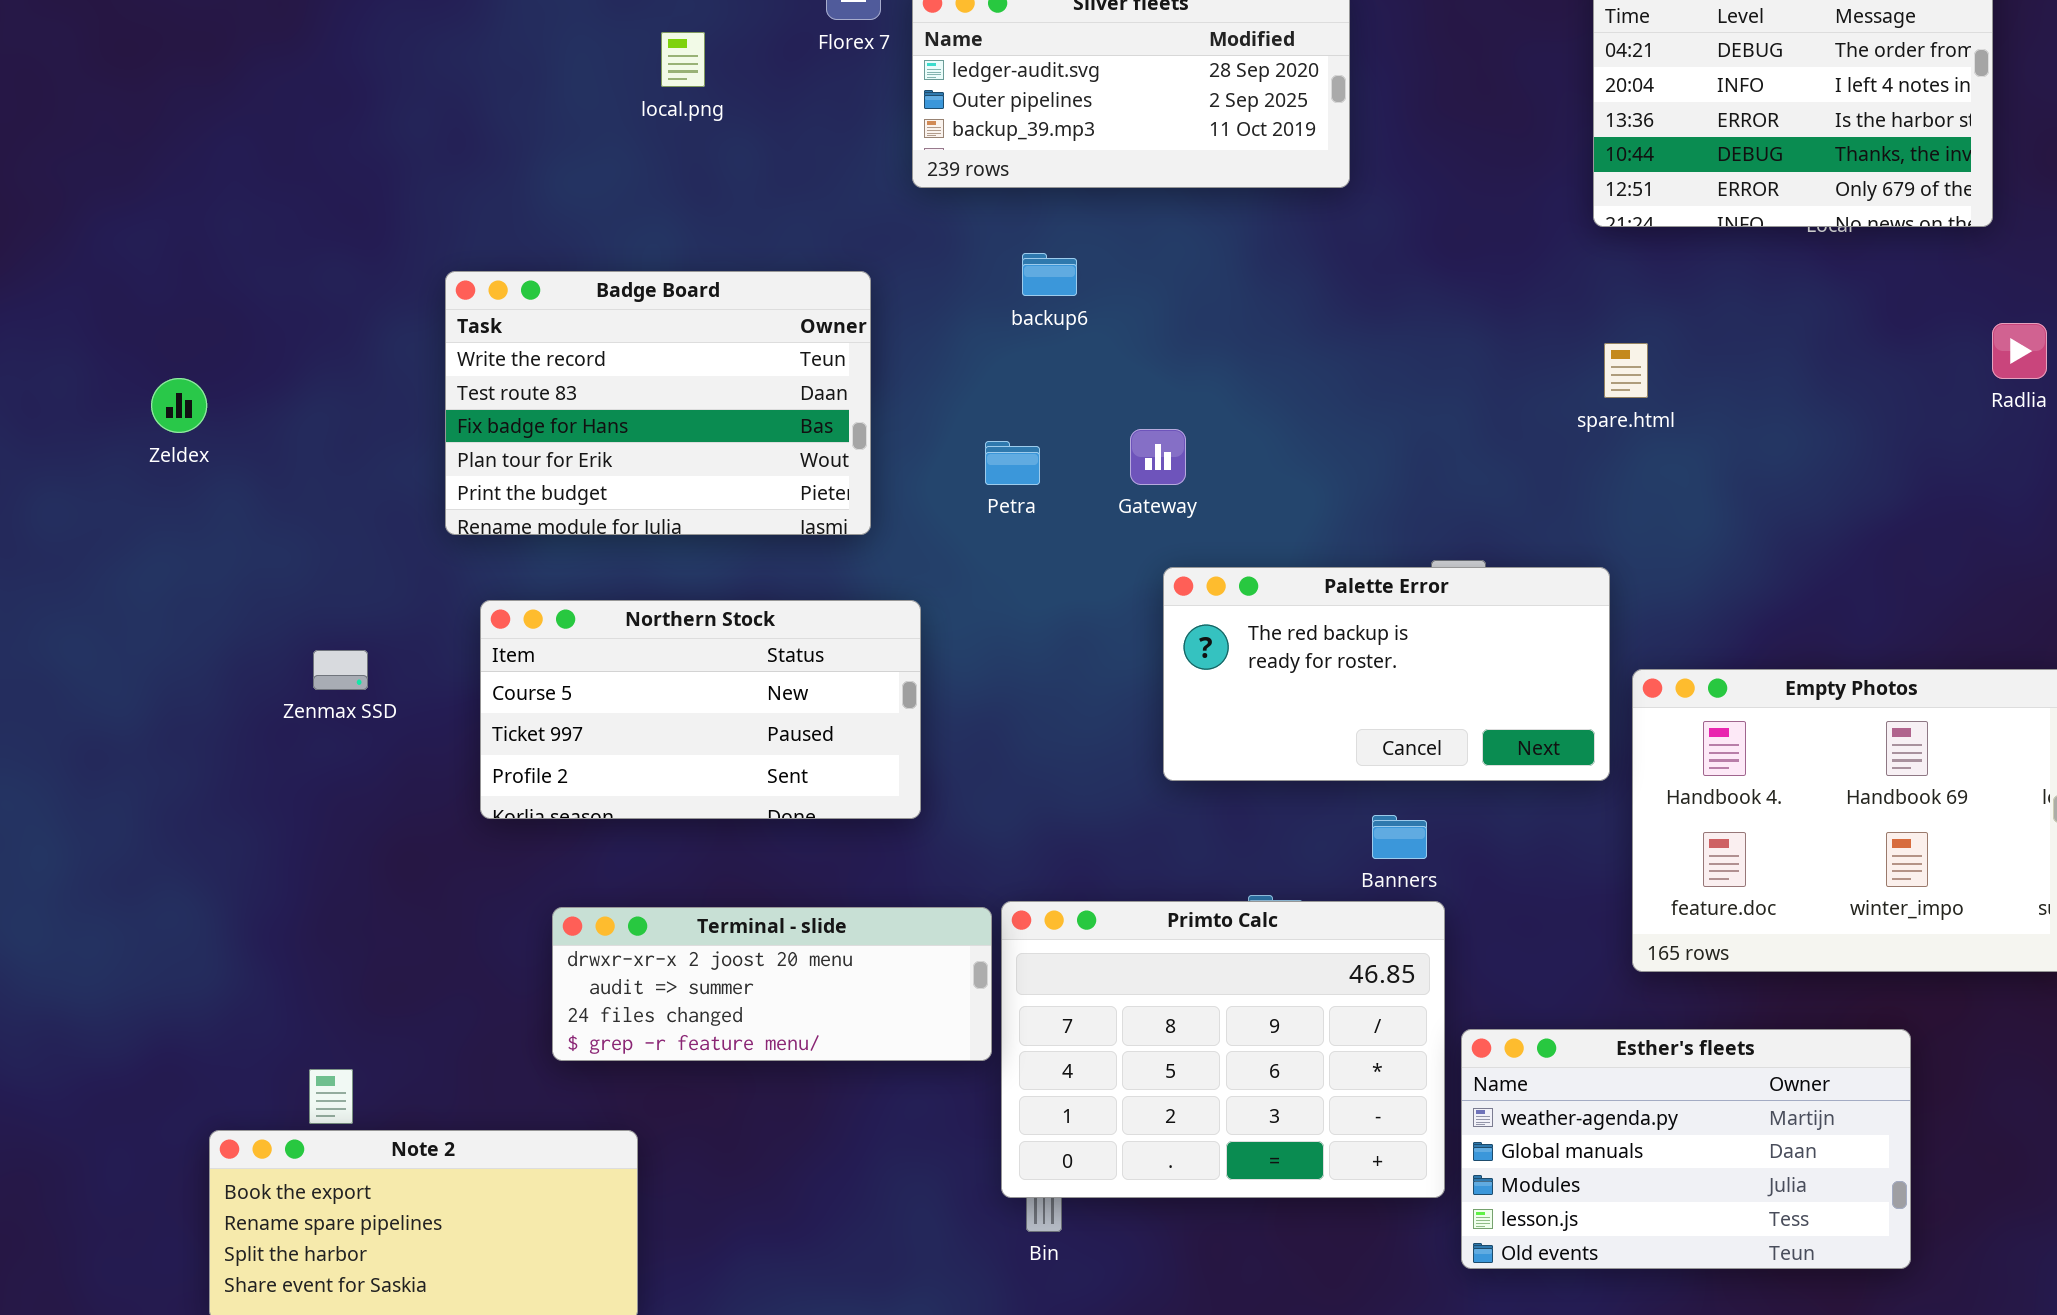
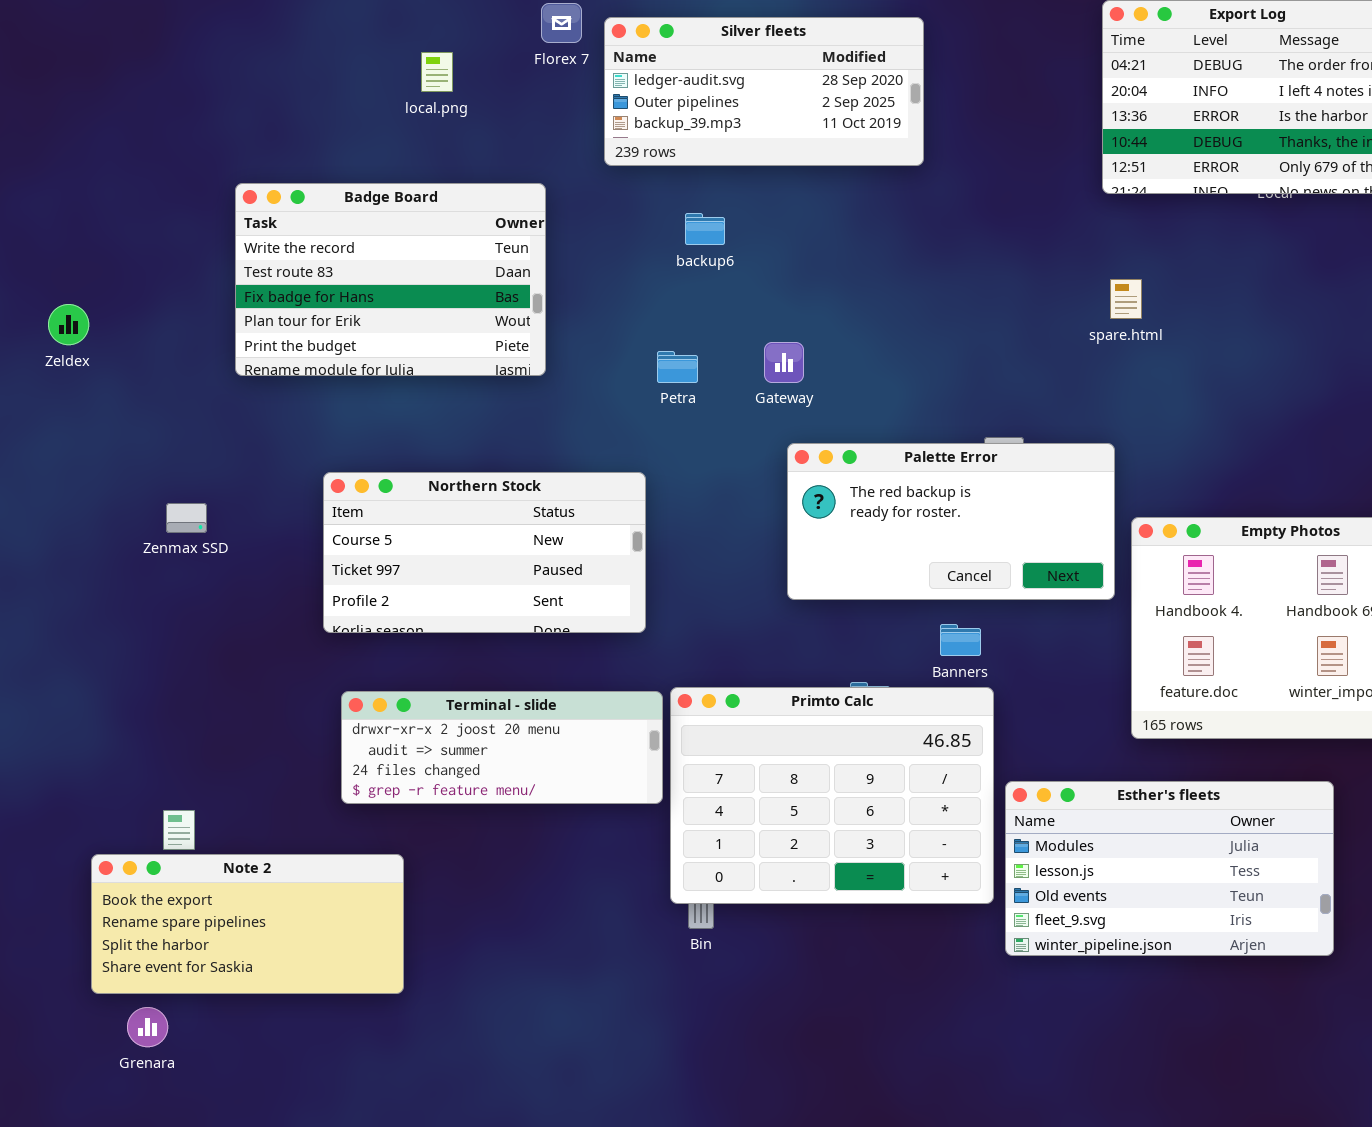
Badge Board: [445,271,871,535] -> [235,183,546,376], moved
Northern Stock: [480,600,921,819] -> [323,472,646,633], moved
Esther's fleets: [1461,1029,1911,1269] -> [1005,781,1334,956], scrolled down 2 rows

